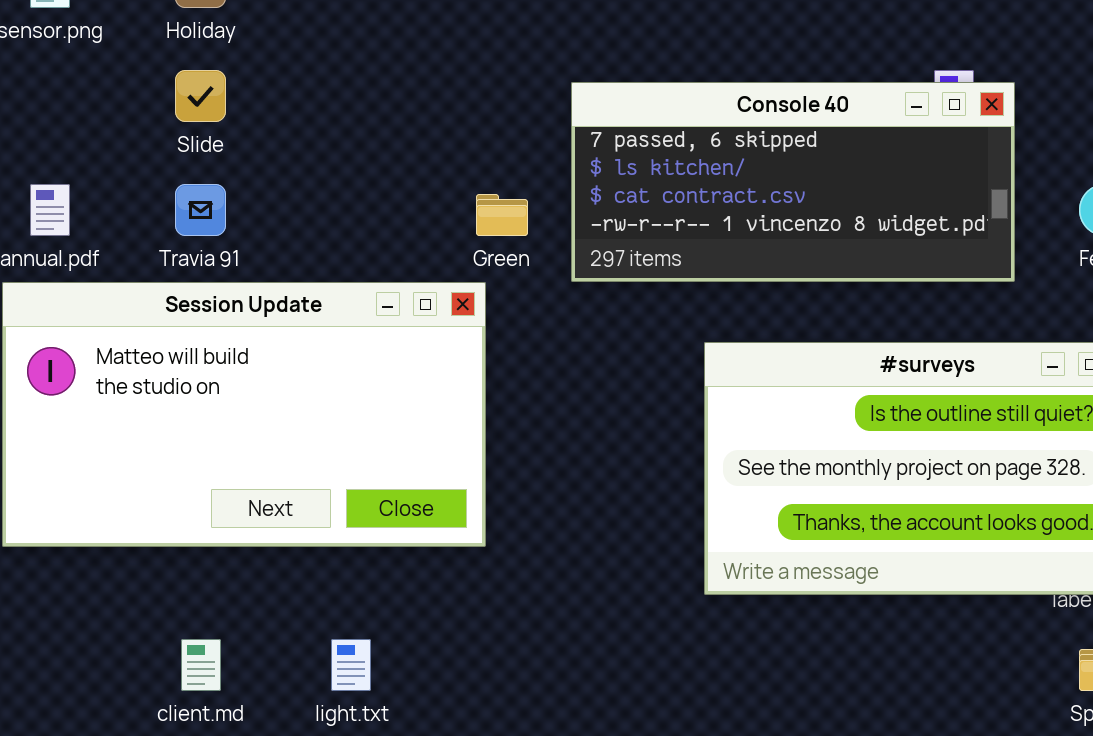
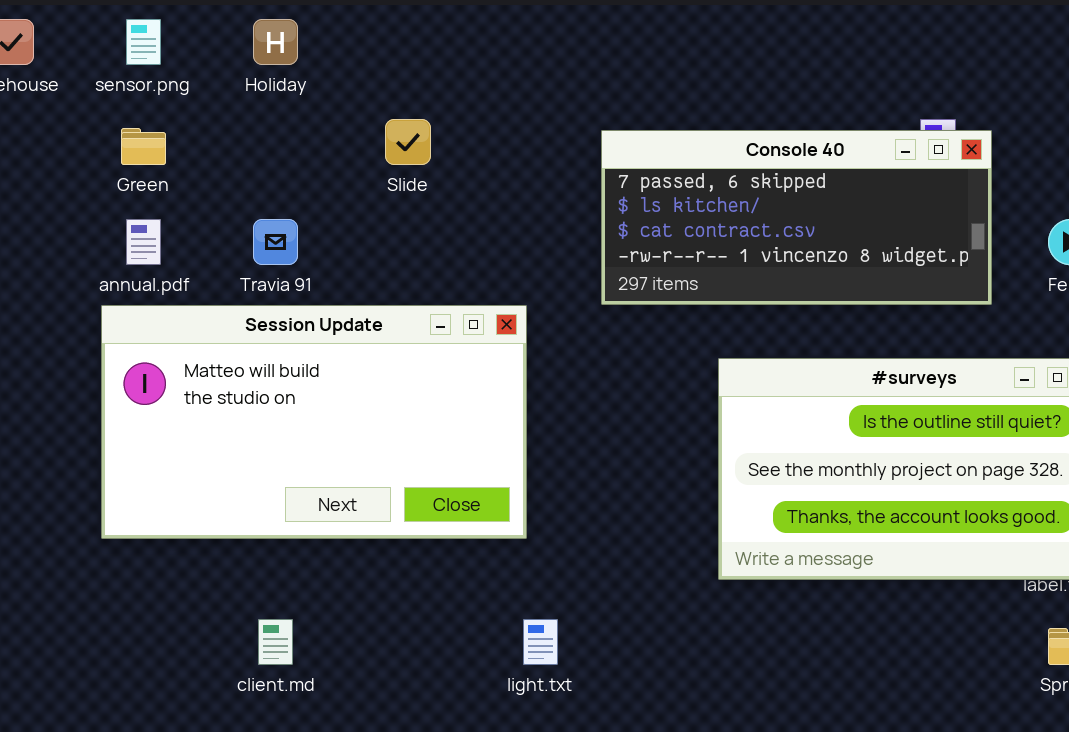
Slide: [175,70,226,122] -> [385,119,431,165], moved
Green: [476,194,528,236] -> [121,128,166,165], moved
light.txt: [331,639,371,691] -> [523,619,558,665], moved

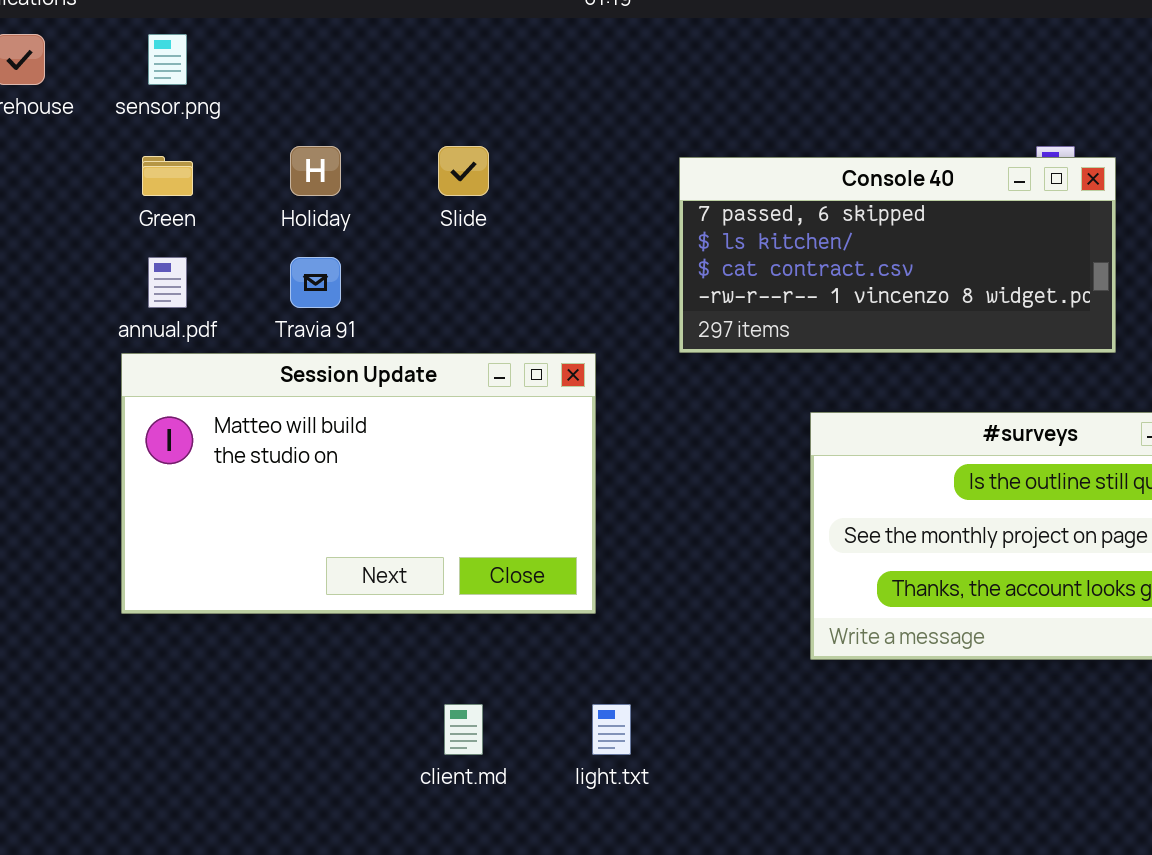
Holiday: [253,19,298,65] -> [290,146,341,196], moved
client.md: [258,619,293,665] -> [444,704,483,755], moved

